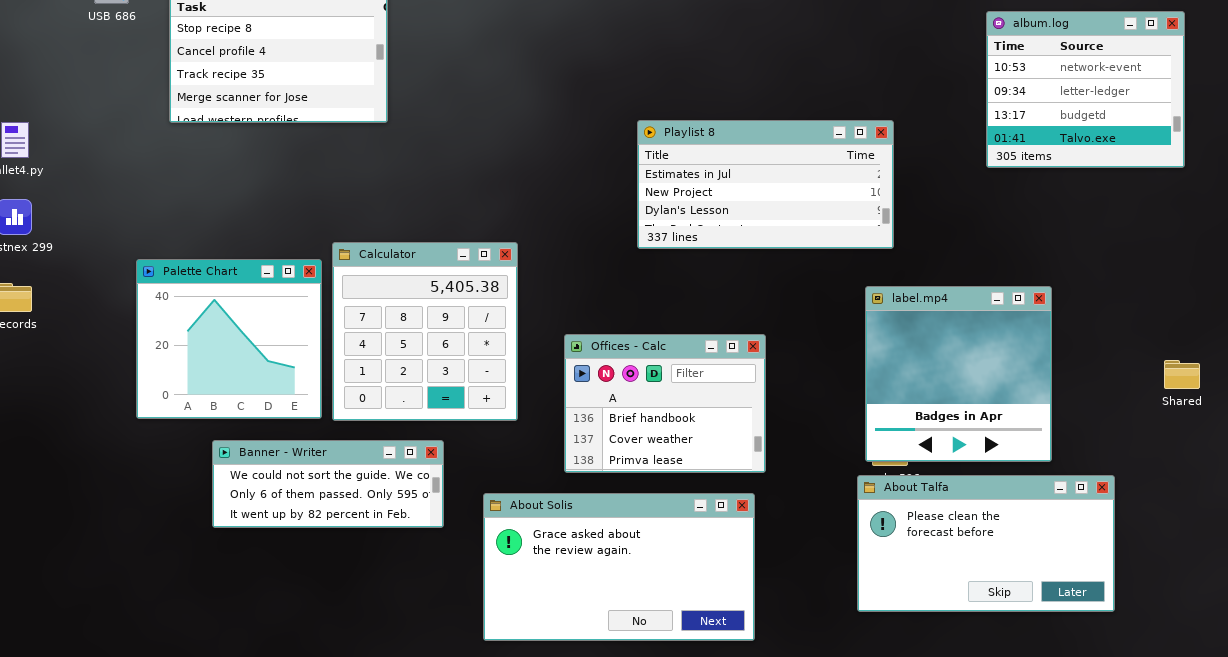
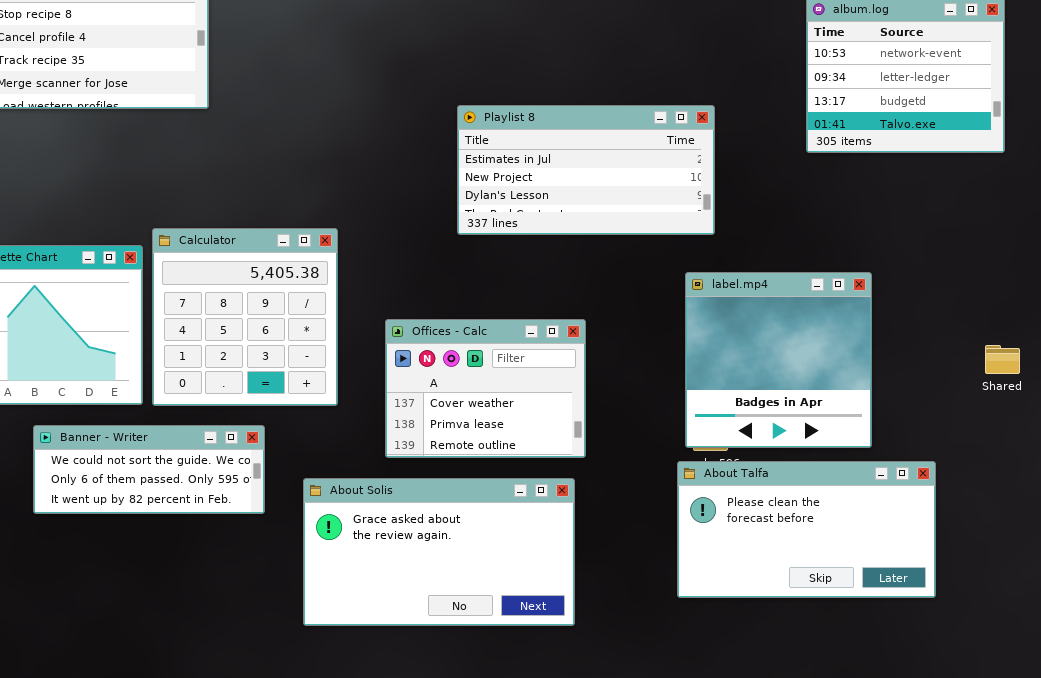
Offices - Calc: [564,334,766,473] -> [385,319,586,458], scrolled down 1 row

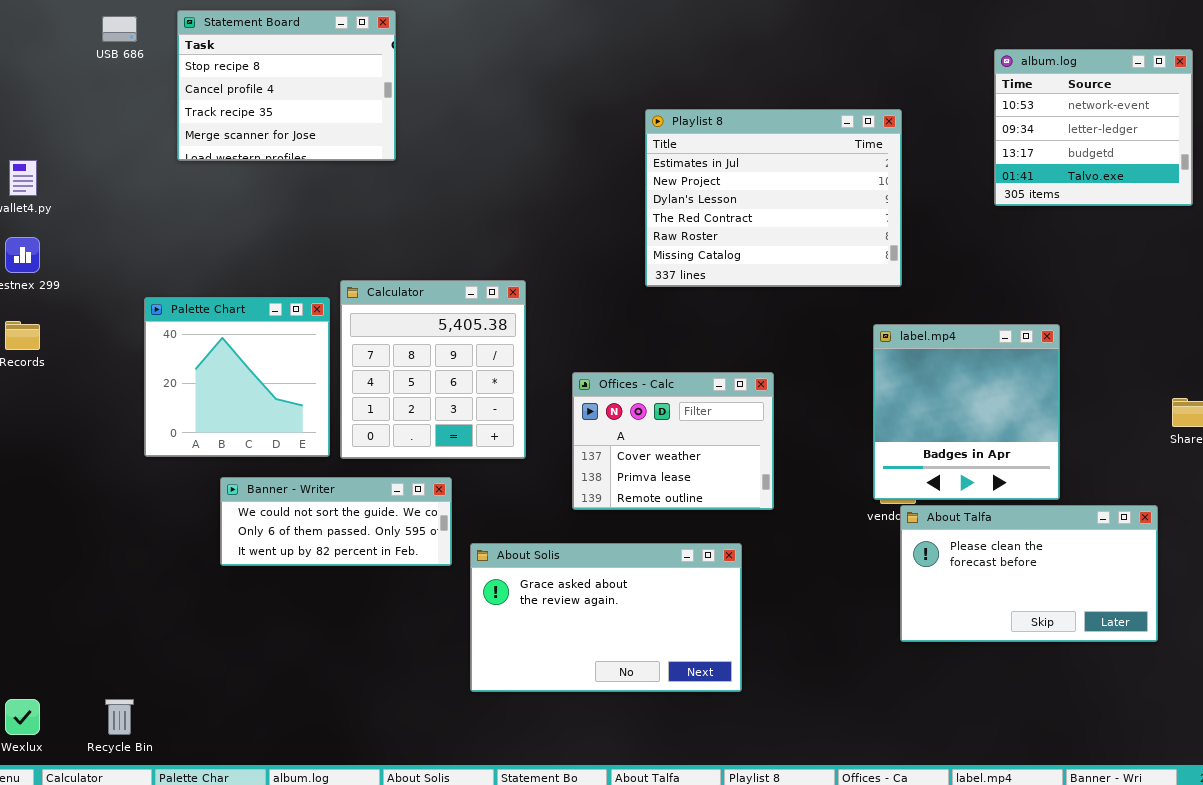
Playlist 8: [457,105,715,235] -> [645,109,902,287], resized
About Talfa: [677,461,936,598] -> [900,505,1158,642], moved
About Solis: [303,478,575,626] -> [470,543,742,692], moved

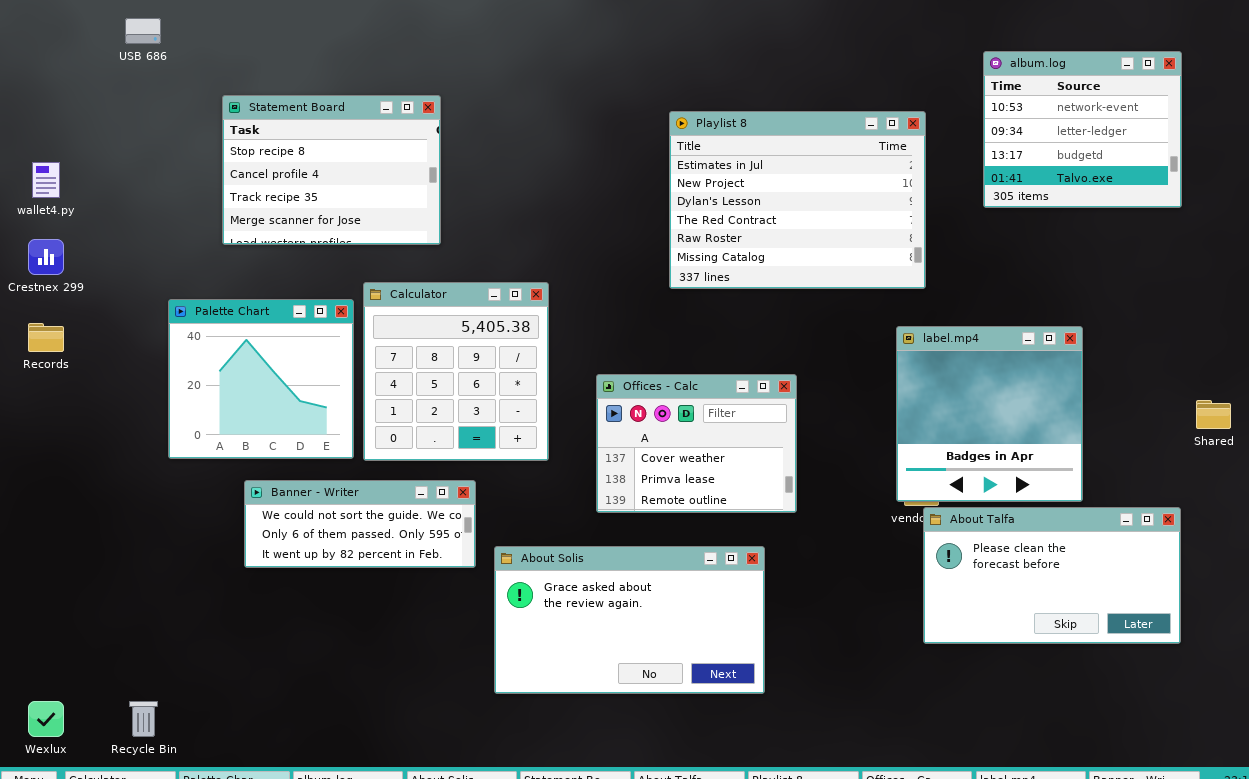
Statement Board: [177,10,396,161] -> [222,95,441,245], moved
album.log: [994,49,1193,206] -> [983,51,1182,208], moved

